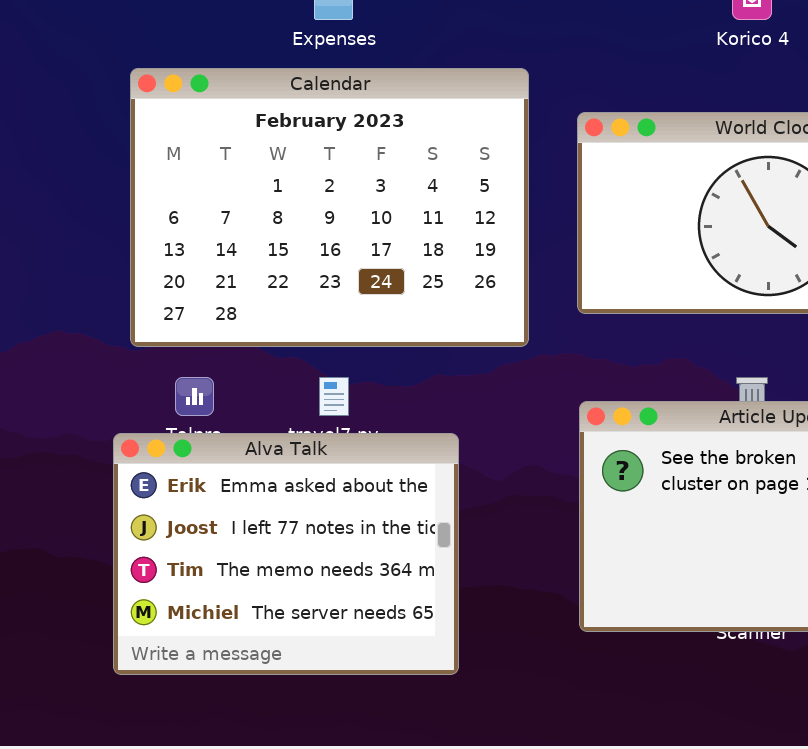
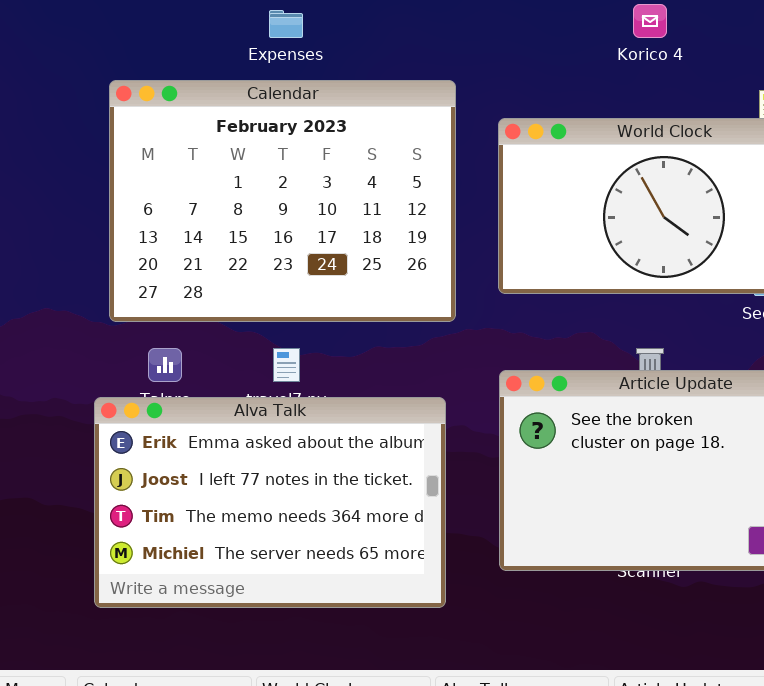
Alva Talk: [113,433,459,675] -> [94,397,446,608], resized

